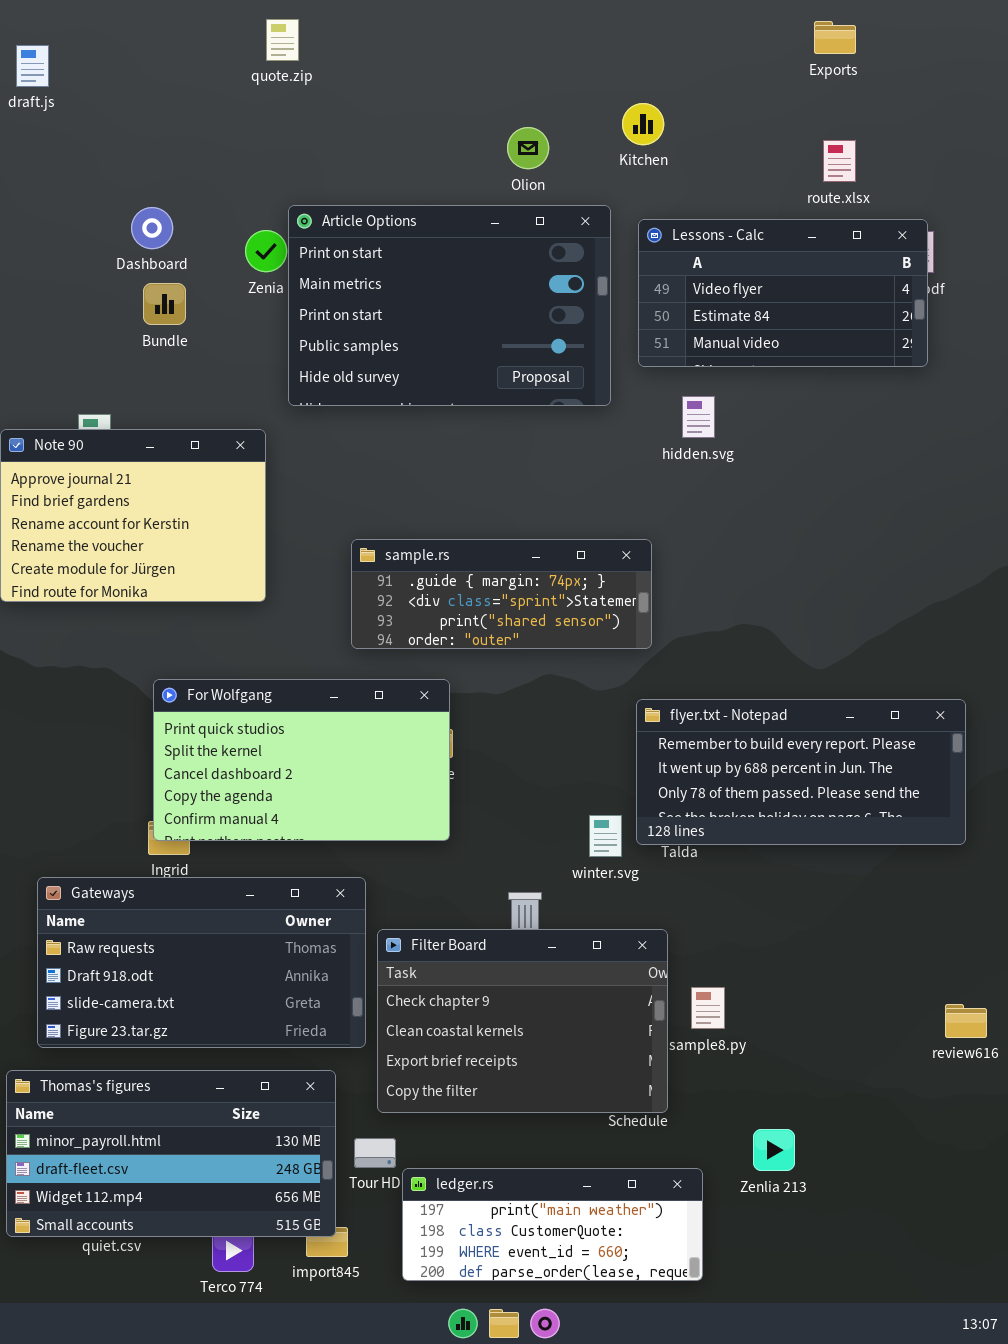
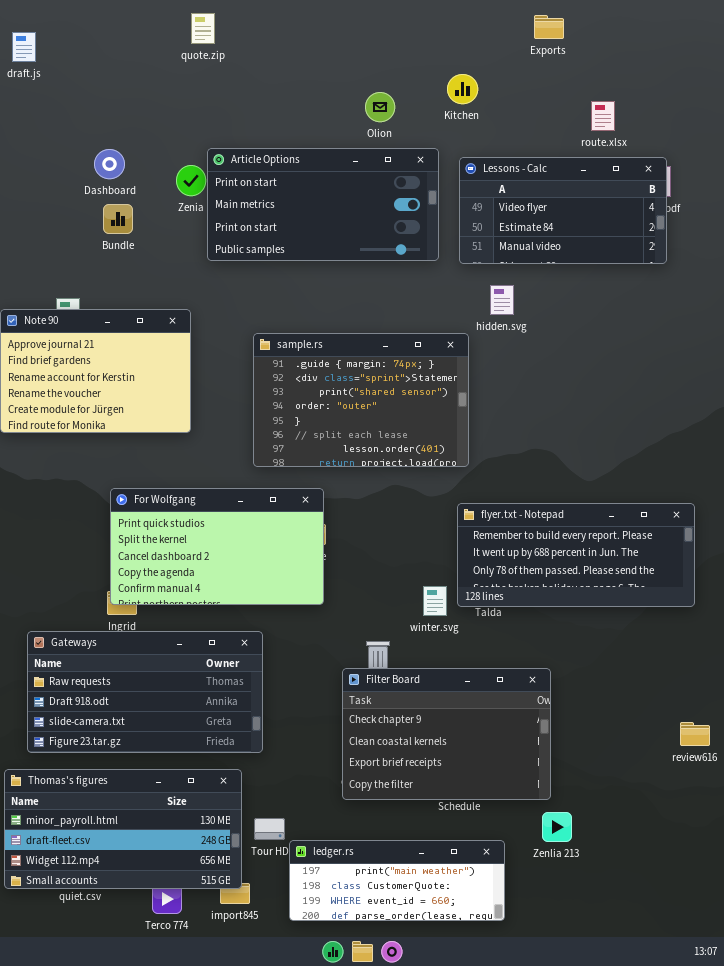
Exports: [814,21,856,54] -> [534,15,564,39], moved
Article Options: [288,205,611,406] -> [207,148,439,261], resized
sample.rs: [351,539,652,649] -> [253,333,469,467], resized
Filter Board: [377,929,668,1113] -> [342,668,551,800], moved

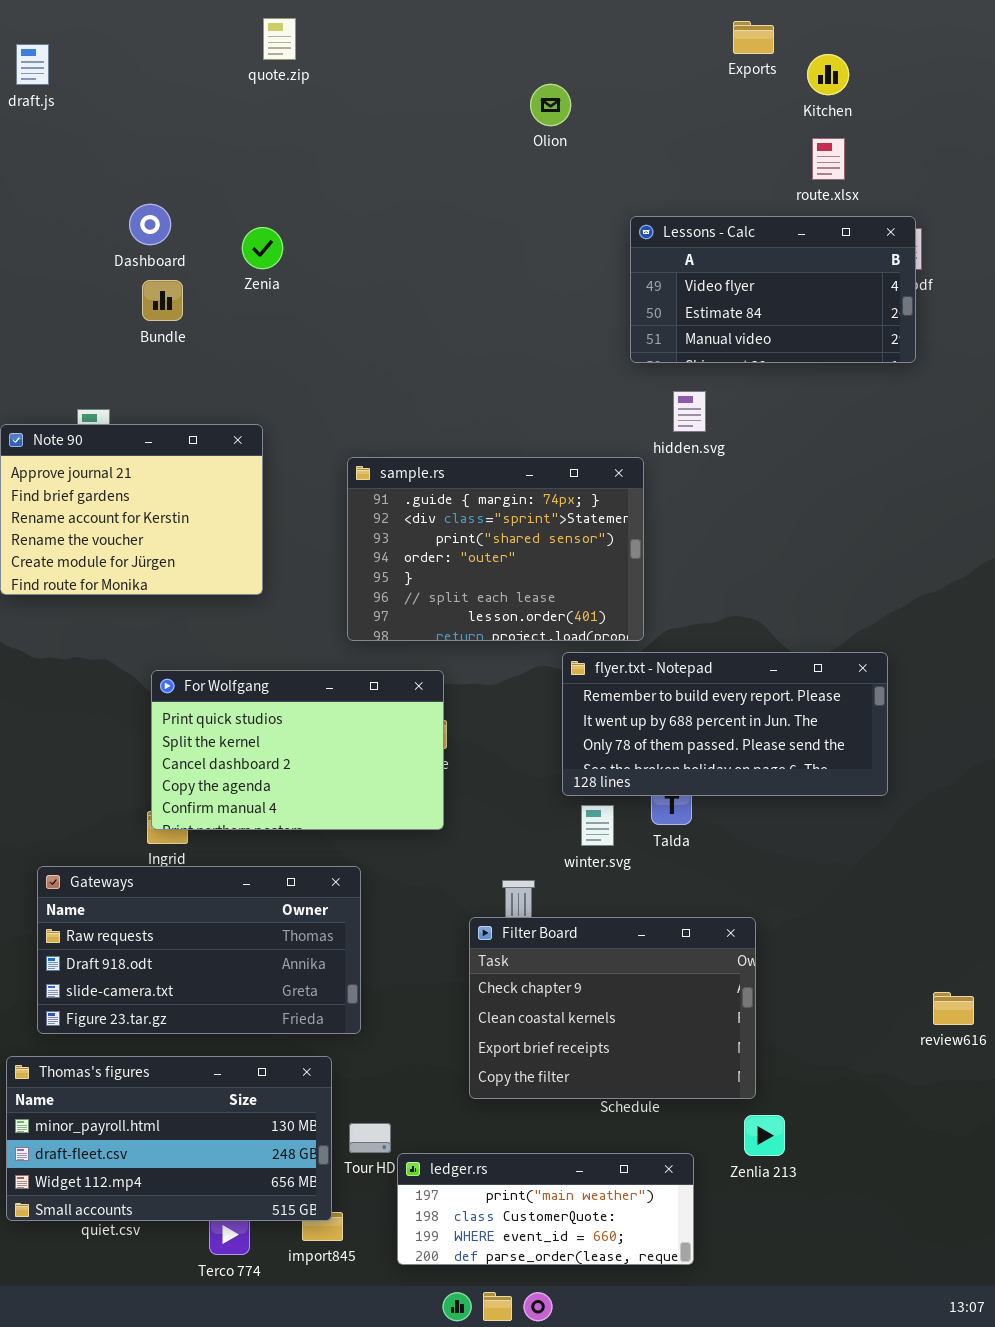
Kitchen: [447,74,478,104] -> [807,54,849,95], moved
Olion: [365,92,395,122] -> [530,84,571,126], moved
Article Options: [207,148,439,261] -> none, closed
flyer.txt - Notepad: [457,503,695,607] -> [562,652,888,796], moved

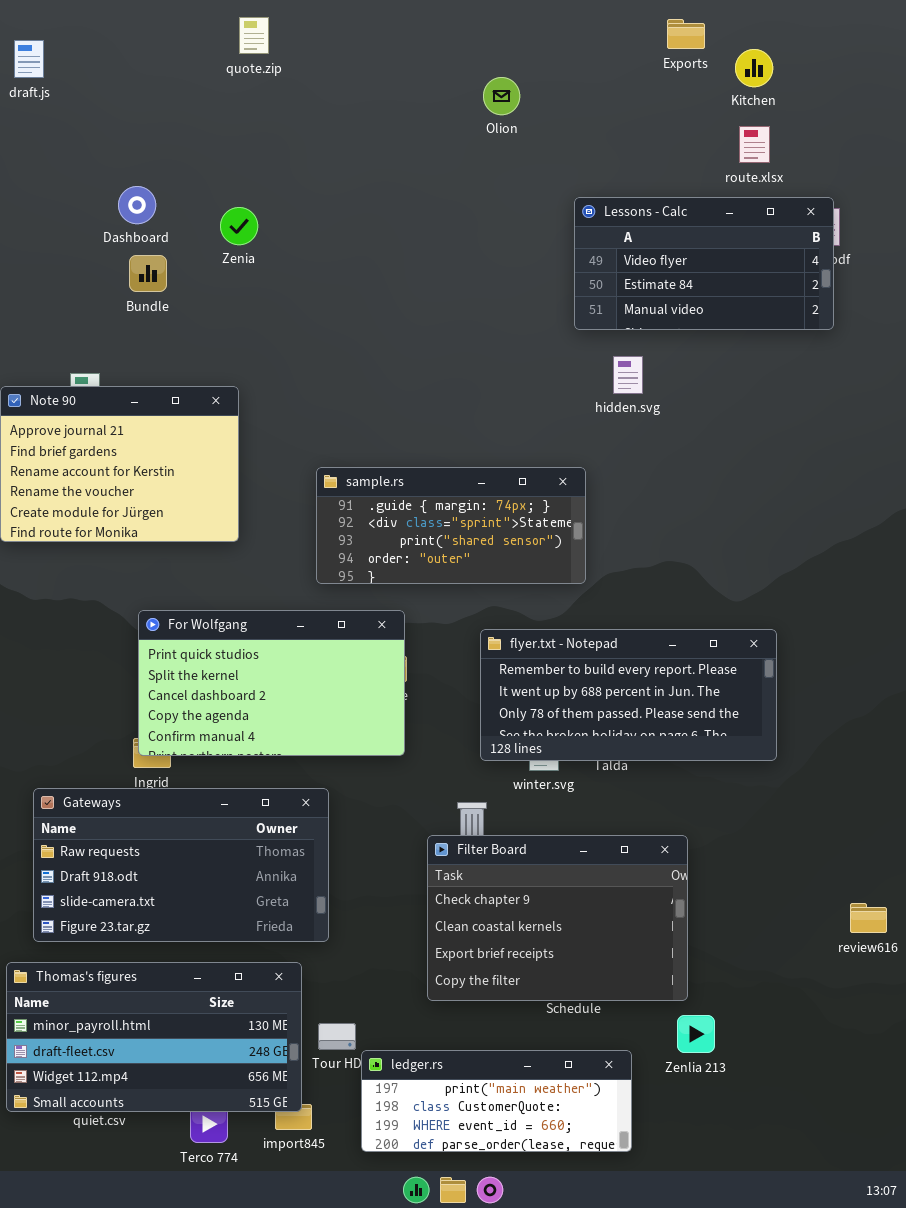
sample.rs: [347,457,644,641] -> [316,467,586,584], resized
flyer.txt - Notepad: [562,652,888,796] -> [480,629,777,761], moved

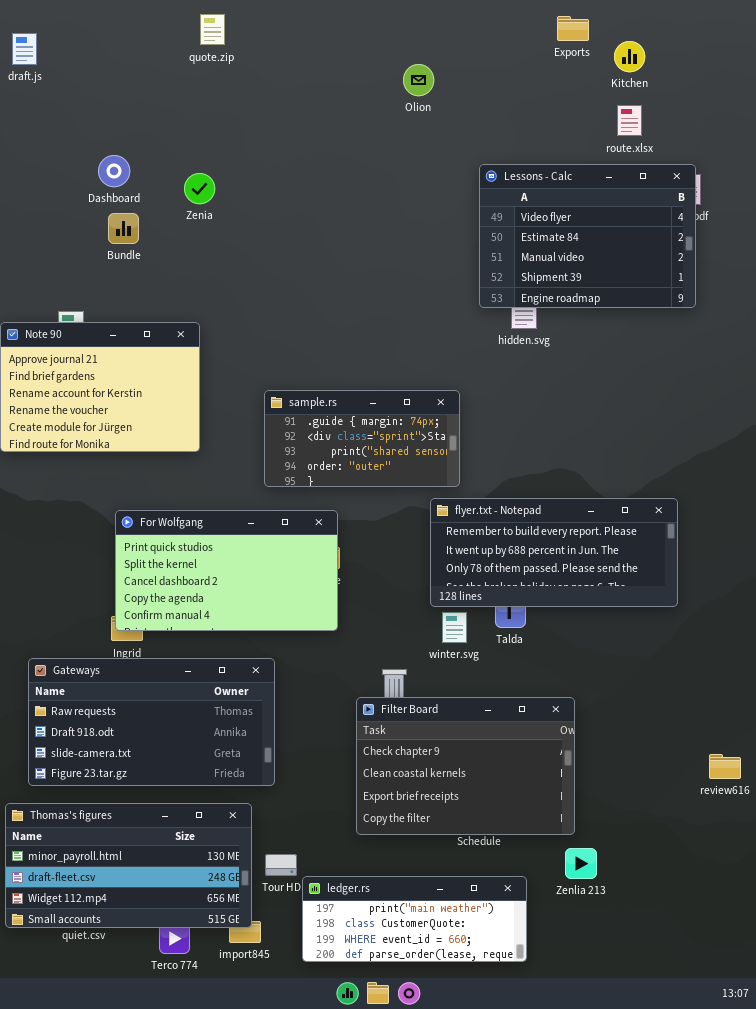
Lessons - Calc: [574,197,834,330] -> [479,164,696,308], resized
sample.rs: [316,467,586,584] -> [264,390,460,487], resized
flyer.txt - Notepad: [480,629,777,761] -> [430,498,678,607], moved

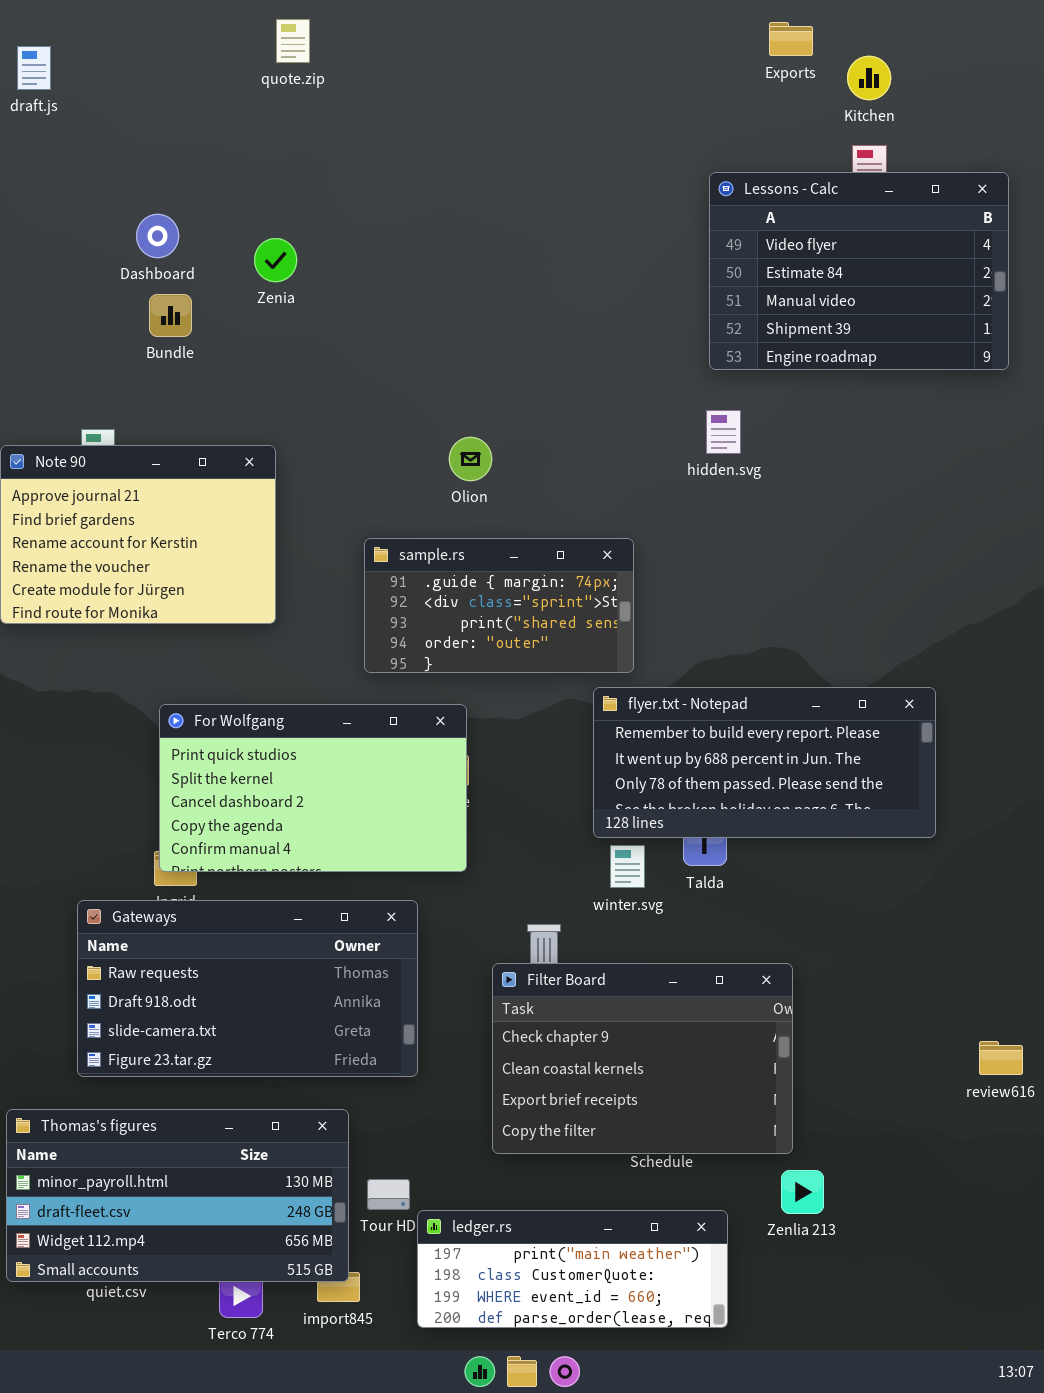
Olion: [403,64,434,96] -> [449,437,492,481], moved
Lessons - Calc: [479,164,696,308] -> [709,172,1009,370], moved
Gateways: [28,658,275,786] -> [77,900,418,1077], moved

